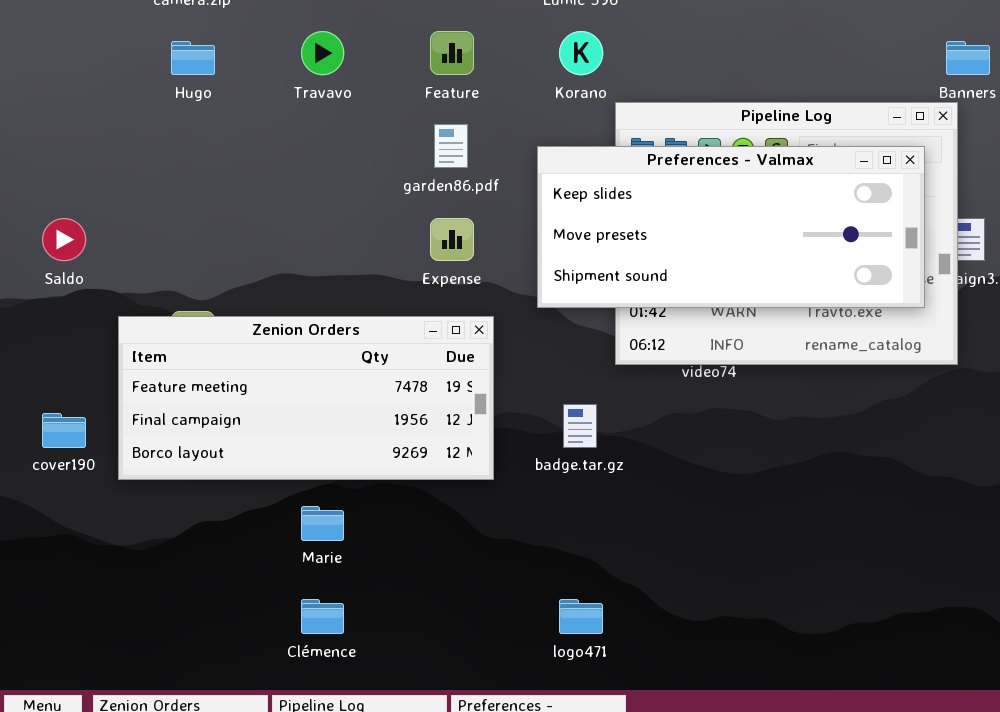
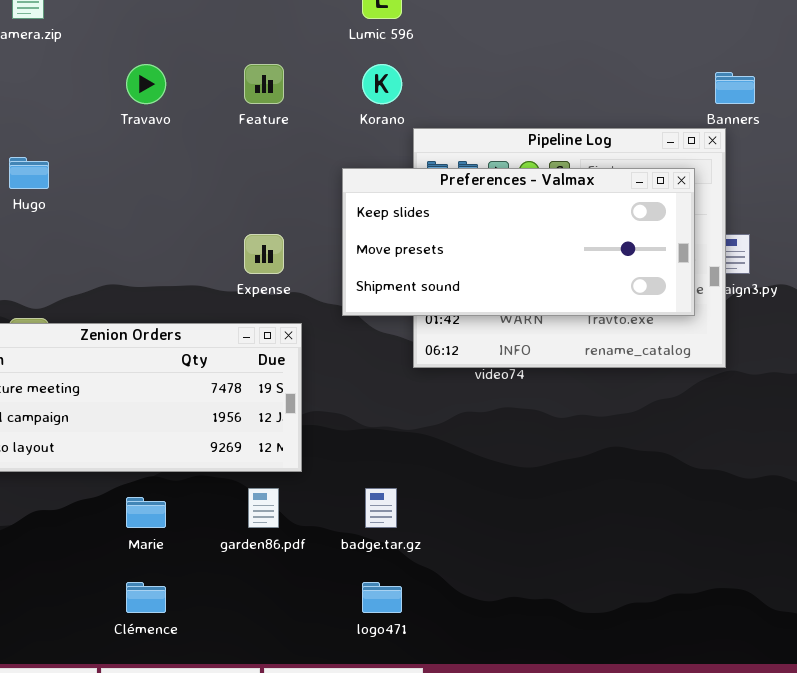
Hugo: [171,41,215,75] -> [9,157,49,189], moved
garden86.pdf: [434,124,468,168] -> [248,488,279,528], moved
badge.tar.gz: [563,404,597,448] -> [365,488,397,528], moved

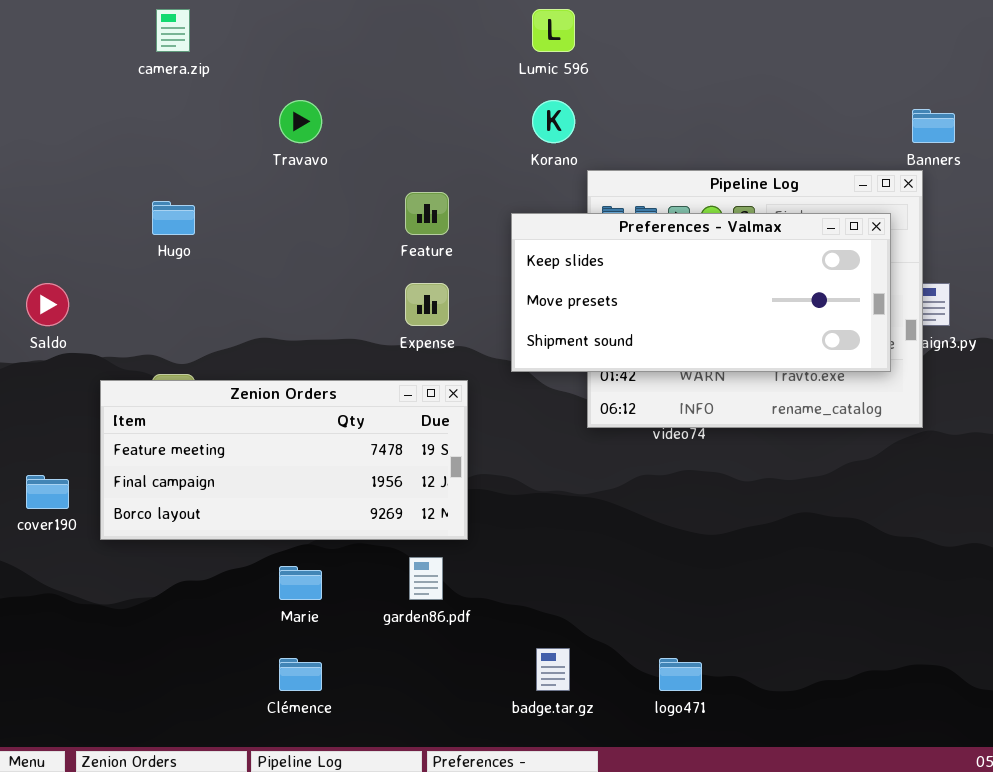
Feature: [244,64,284,104] -> [405,192,449,235], moved
badge.tar.gz: [365,488,397,528] -> [536,648,570,691], moved
logo471: [362,582,402,613] -> [659,658,702,691], moved

